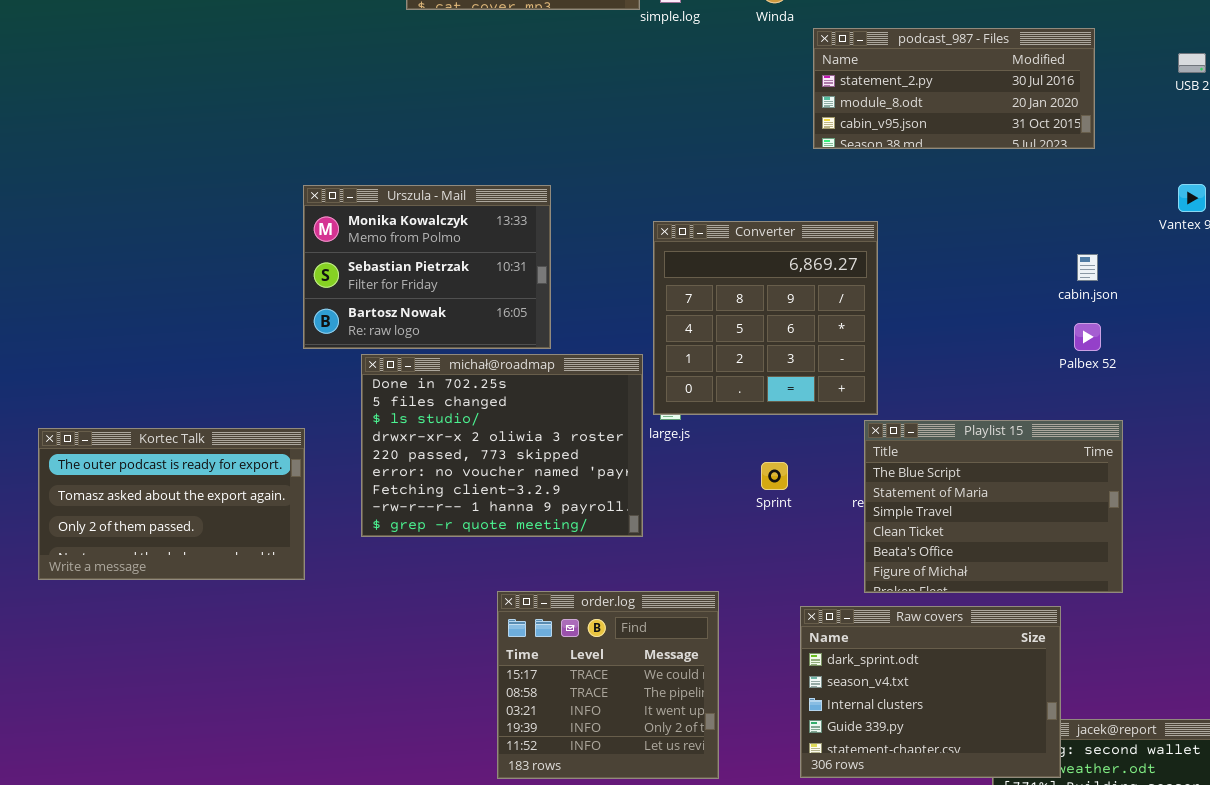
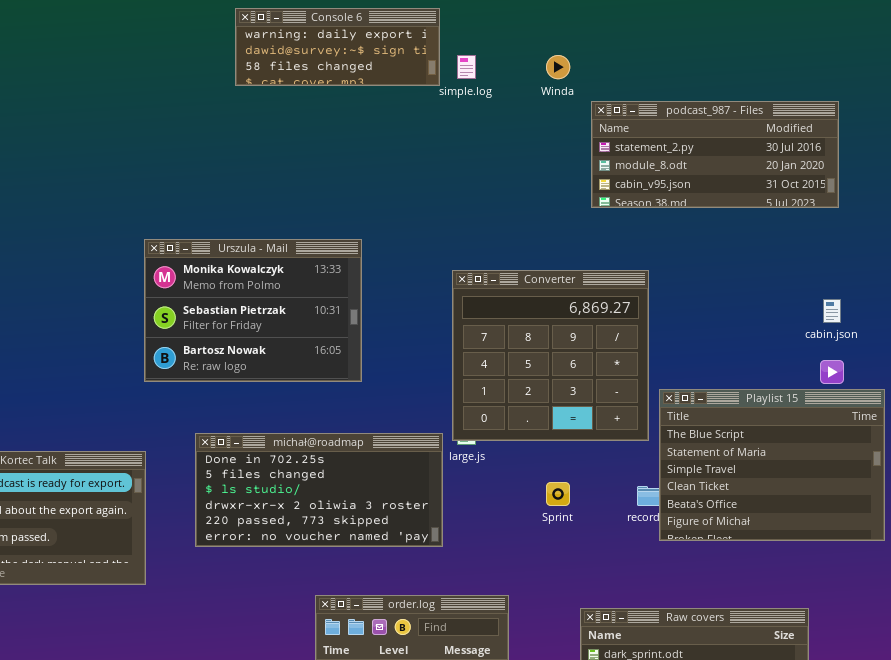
michał@roadmap: [361,354,643,537] -> [195,433,443,547], resized
Playlist 15: [864,420,1123,593] -> [659,389,885,541], moved

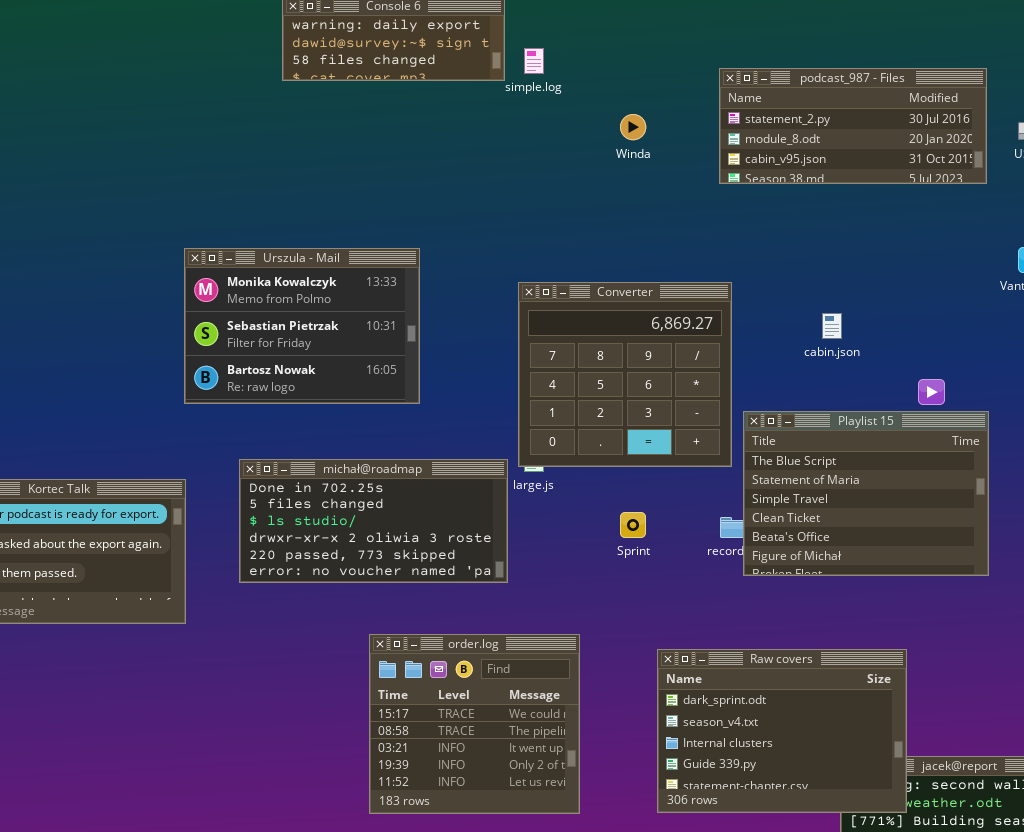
Winda: [546,55,570,79] -> [620,114,646,140], moved
podcast_987 - Files: [591,101,839,208] -> [719,68,987,184], moved
cabin.json: [823,299,841,323] -> [822,313,842,339], moved

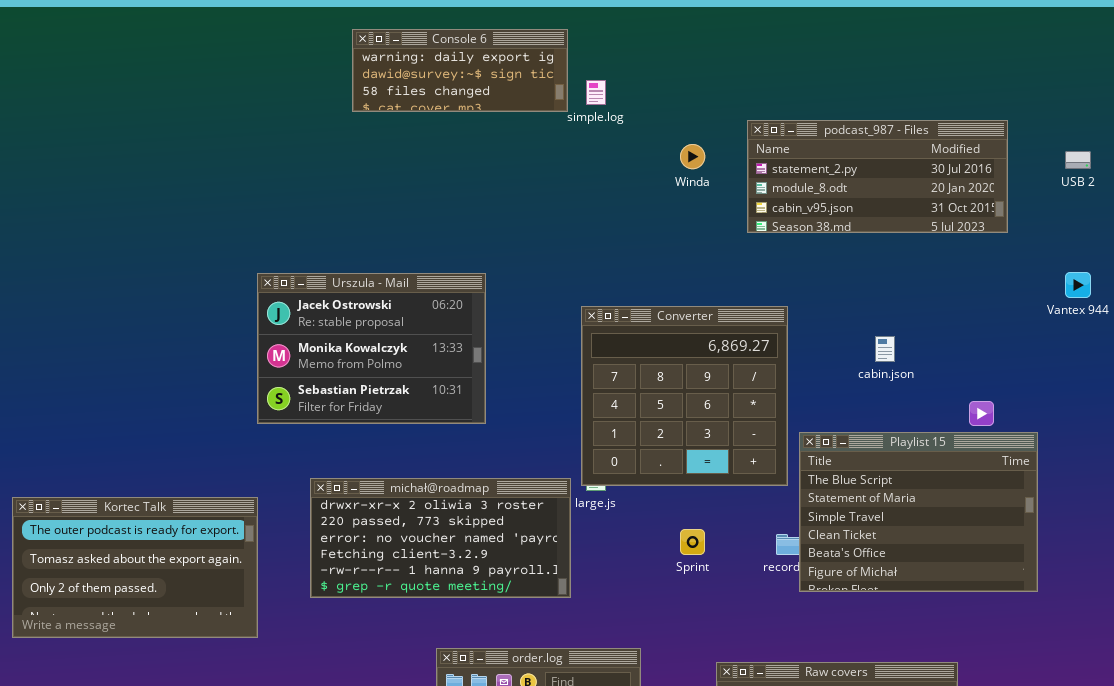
podcast_987 - Files: [719,68,987,184] -> [747,120,1008,233], moved
Urszula - Mail: [184,248,420,404] -> [257,273,486,424], scrolled up 1 row
michał@roadmap: [239,459,508,583] -> [310,478,571,598], scrolled down 3 rows

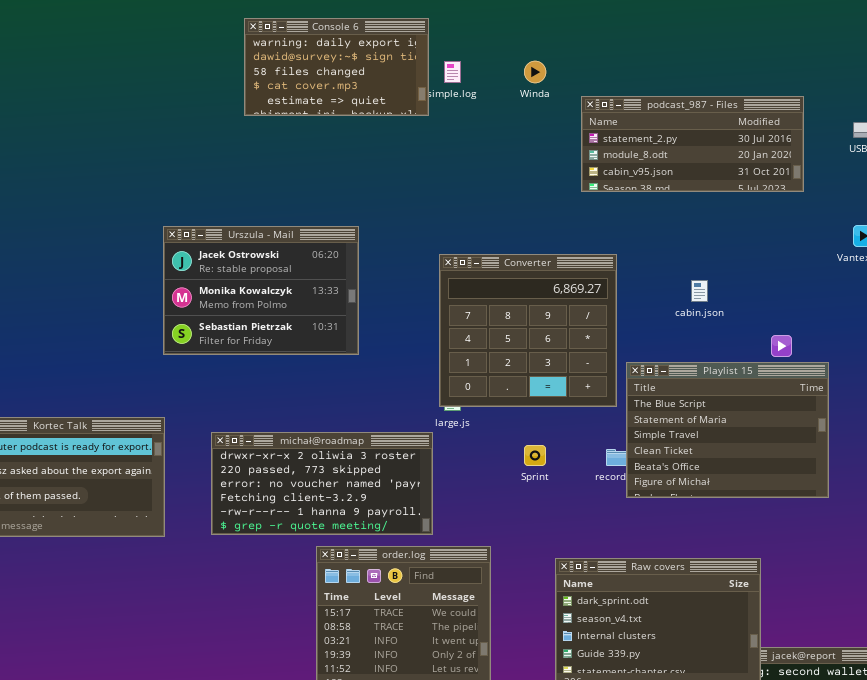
Console 6: [352,29,568,112] -> [244,18,429,116], resized
Winda: [680,144,705,169] -> [524,61,546,83], moved
michał@roadmap: [310,478,571,598] -> [211,432,433,535], moved

